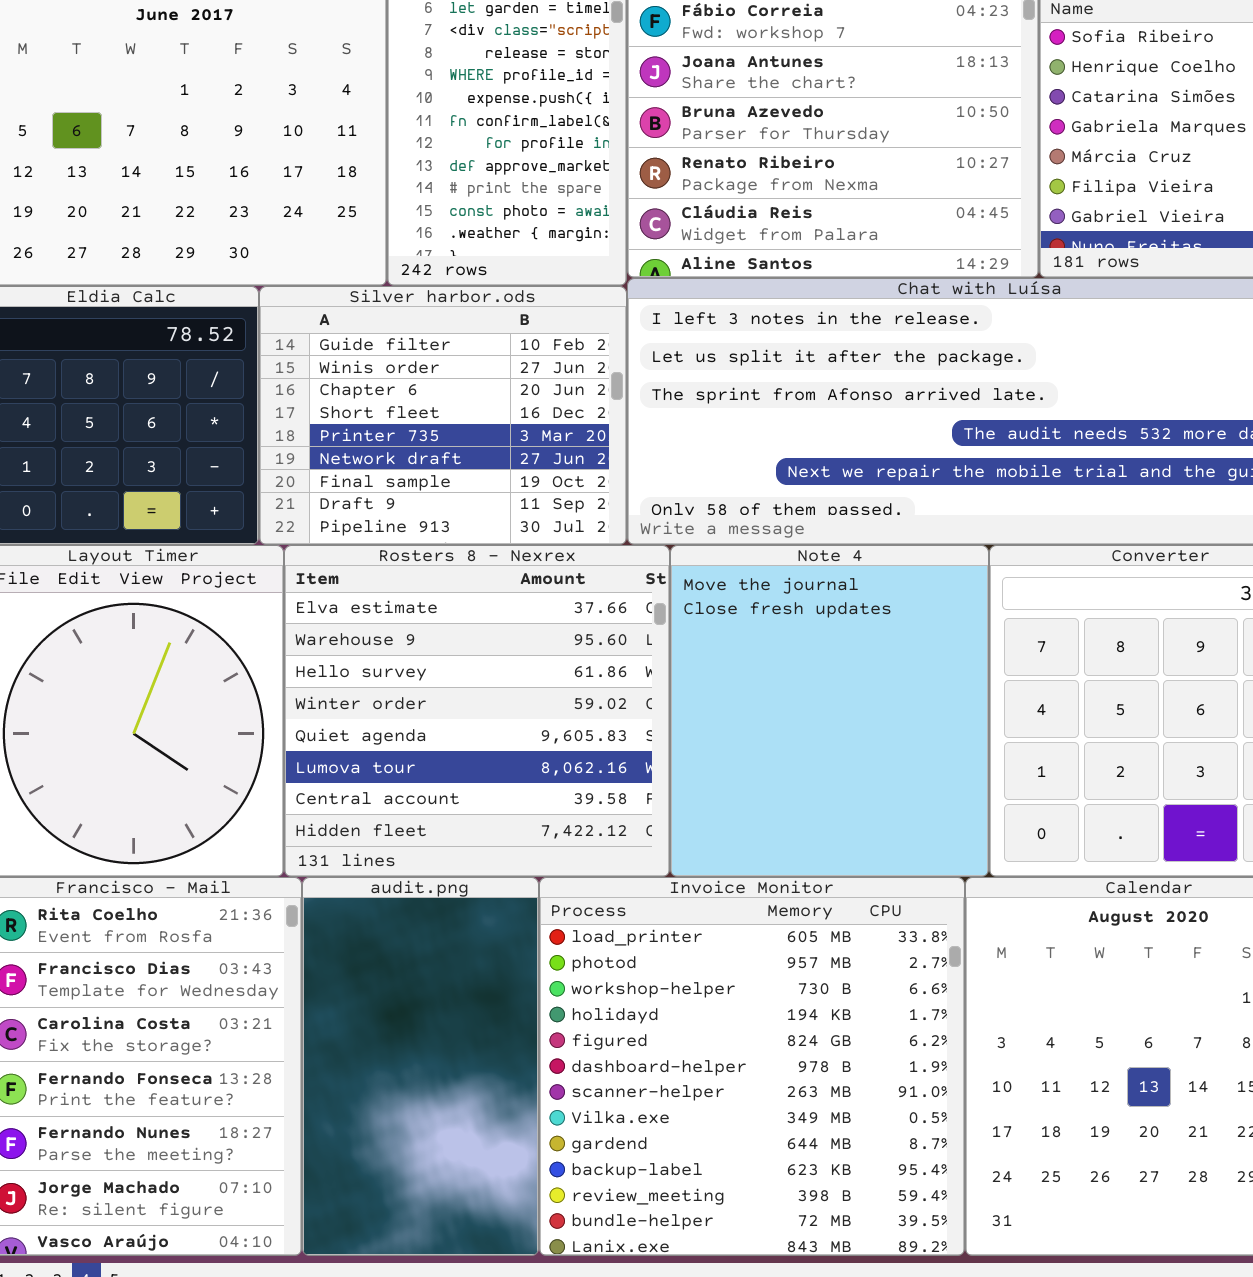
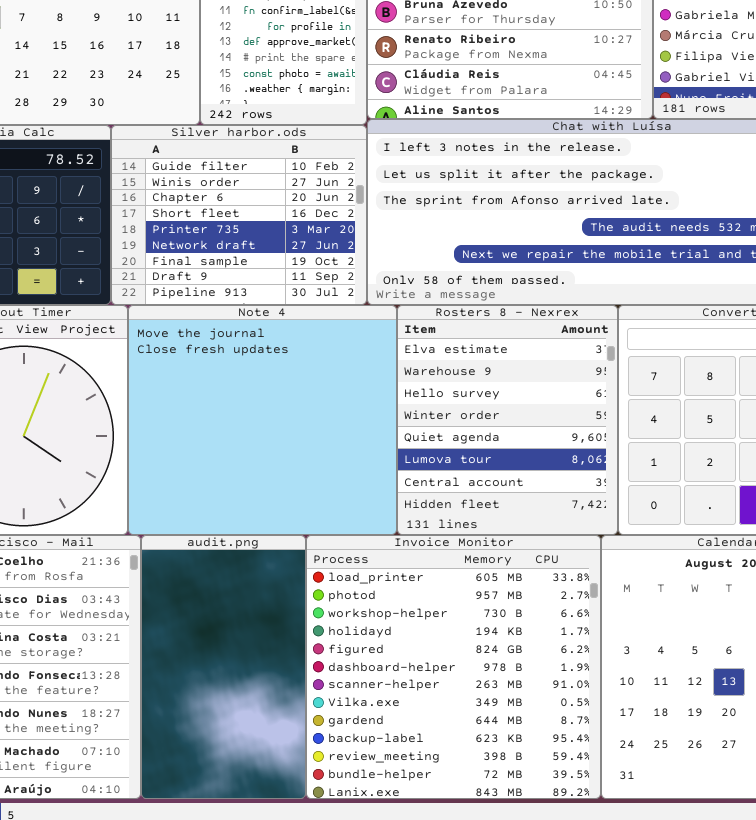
Rosters 8 - Nexrex: [284,545,670,877] -> [397,305,618,535], moved, resized
Note 4: [670,545,989,877] -> [128,305,397,535], moved, resized

